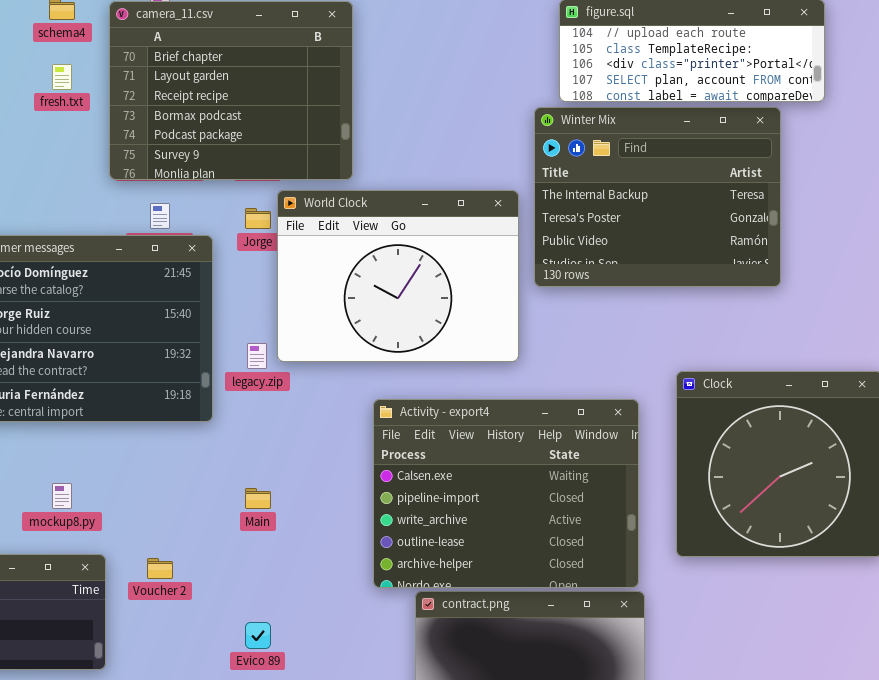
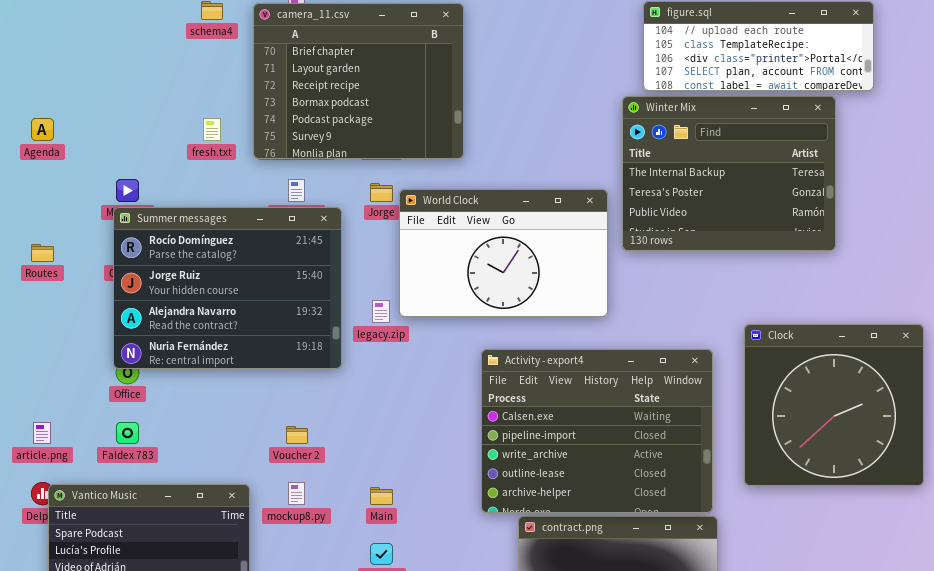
fresh.txt: [52,64,72,90] -> [203,118,221,141], moved
World Clock: [277,190,519,362] -> [399,189,608,317], resized
mockup8.py: [52,483,72,509] -> [288,482,305,505], moved
Main: [245,488,271,509] -> [370,487,393,505], moved
Voucher 2: [147,558,173,579] -> [286,426,308,444], moved

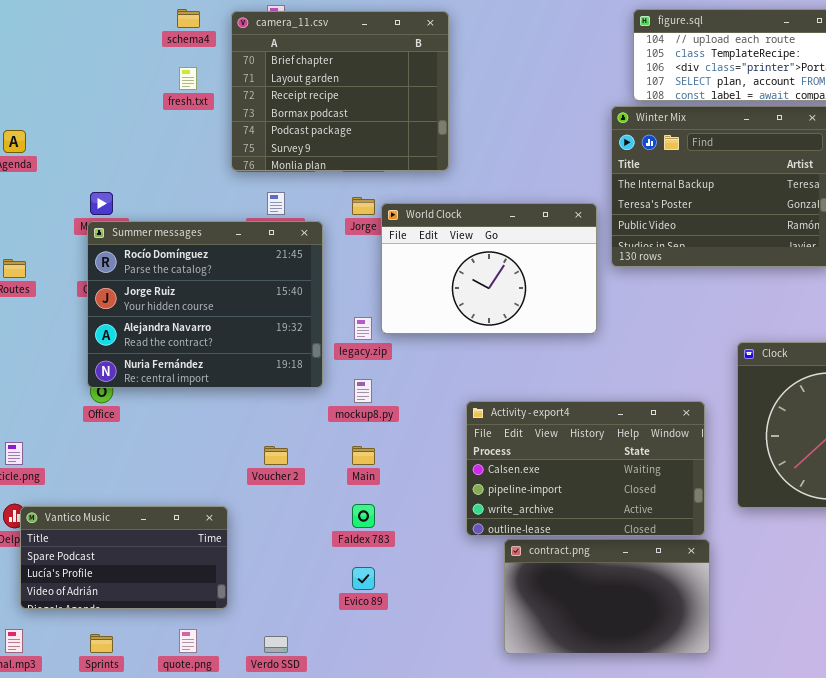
fresh.txt: [203,118,221,141] -> [179,67,197,90], moved
Activity - export4: [481,349,713,513] -> [466,401,705,536], resized
Faldex 783: [116,422,139,444] -> [352,504,375,528], moved
mockup8.py: [288,482,305,505] -> [354,379,372,403], moved
Main: [370,487,393,505] -> [352,446,375,465], moved

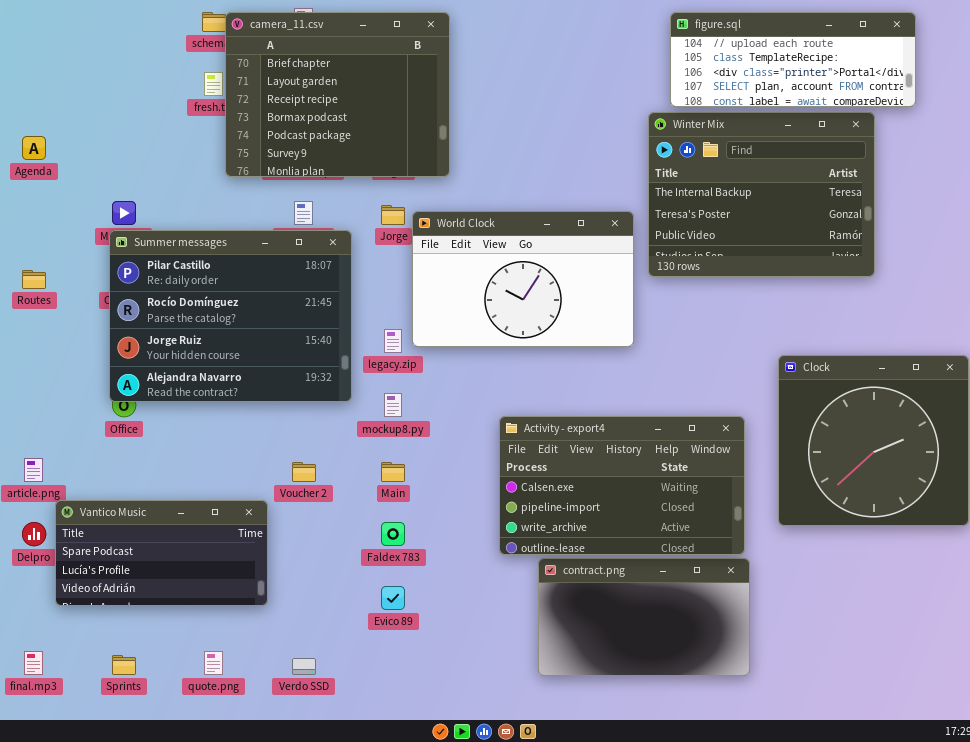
camera_11.csv: [231,11,449,171] -> [225,12,450,177], moved
Summer messages: [87,221,323,388] -> [109,230,352,402], scrolled up 1 row
Vantico Music: [20,506,228,609] -> [55,500,268,606], moved

